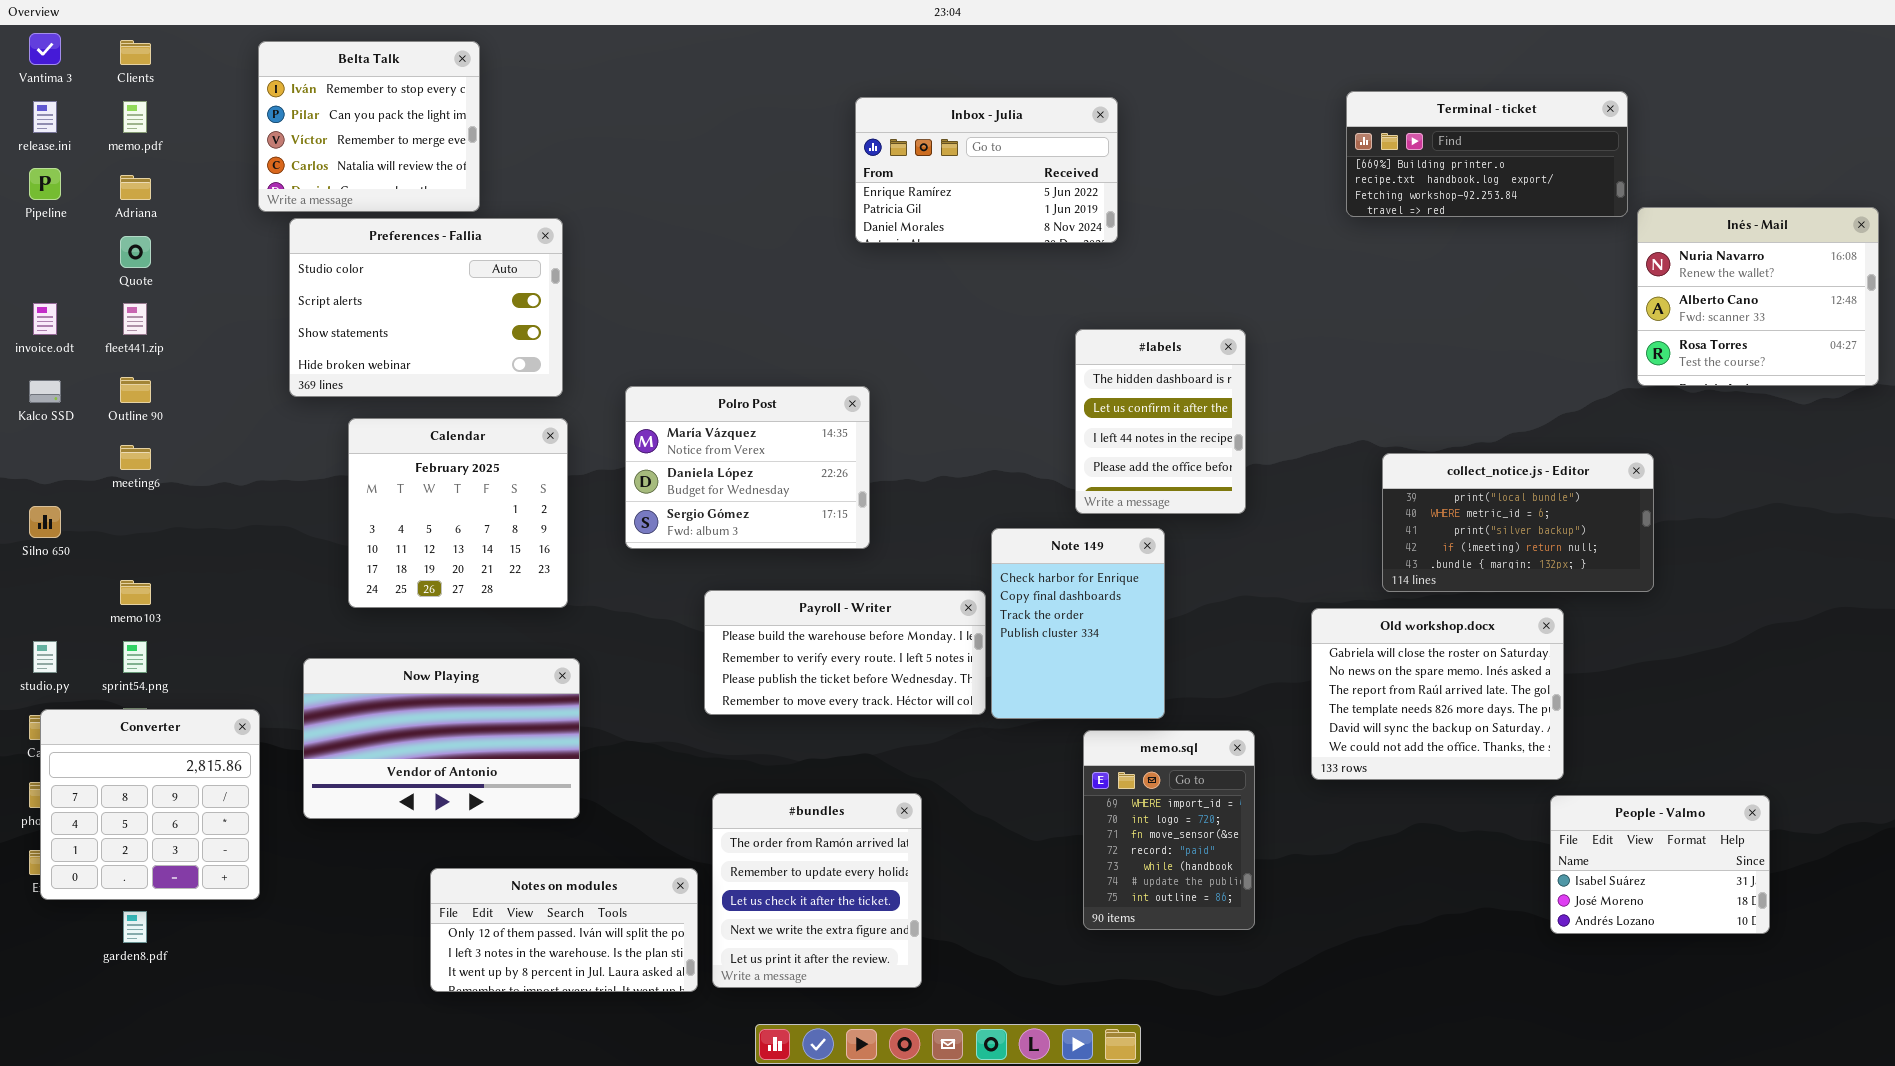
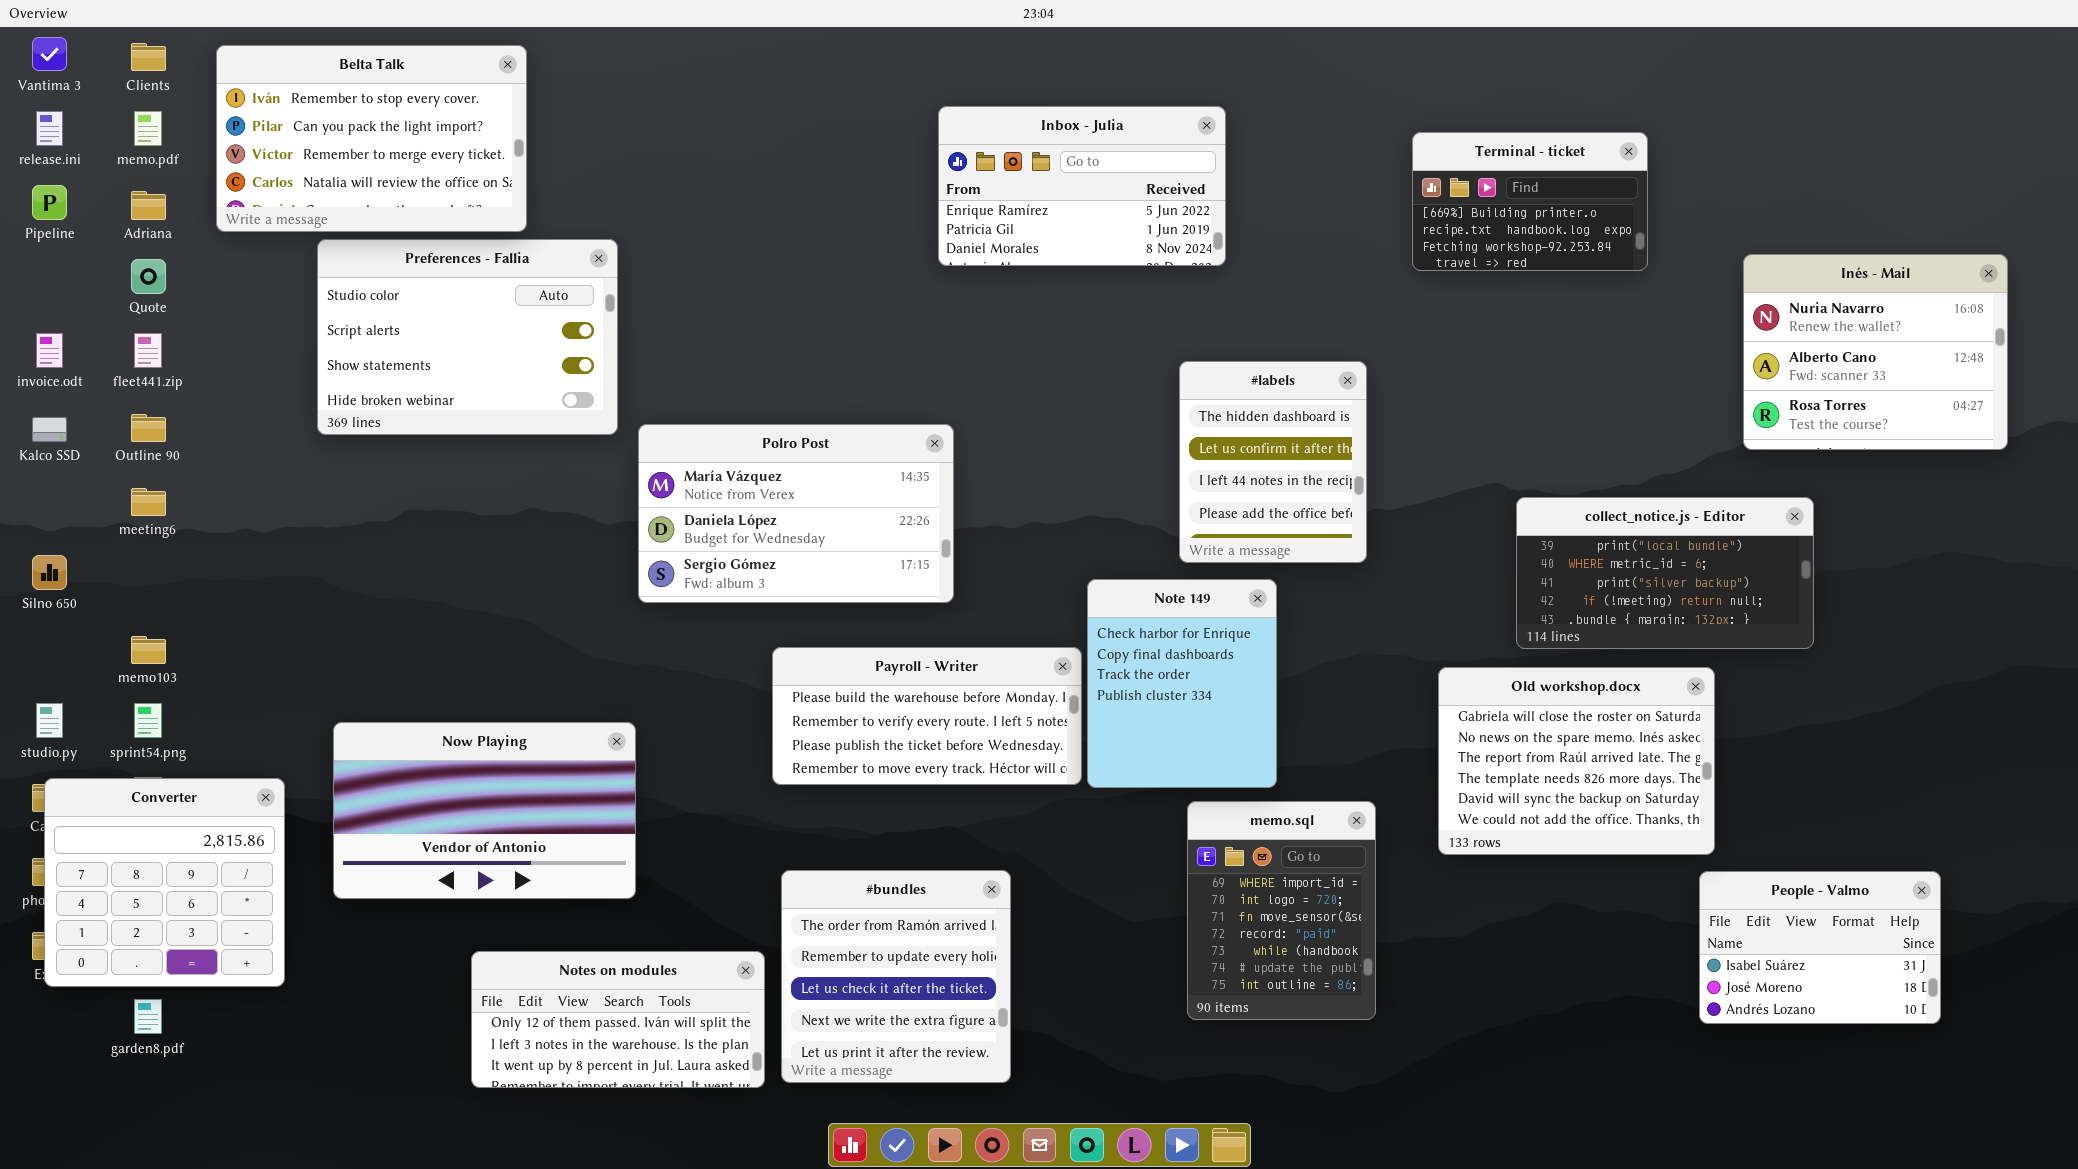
Belta Talk: [258,41,480,212] -> [216,45,527,232], resized
Terminal - ticket: [1346,91,1628,217] -> [1412,132,1648,271], moved, resized
Inés - Mail: [1637,207,1879,386] -> [1743,254,2008,450], moved
Polro Post: [625,386,870,549] -> [638,424,954,603], resized
Calendar: [348,418,568,608] -> none, closed

